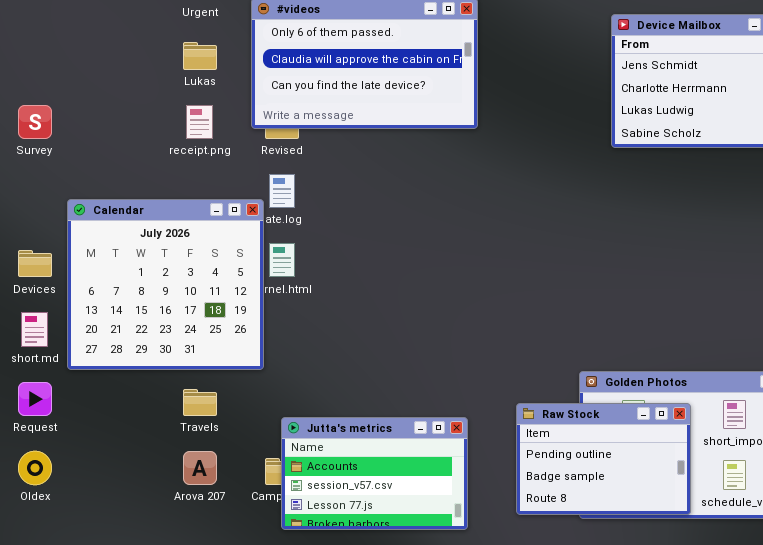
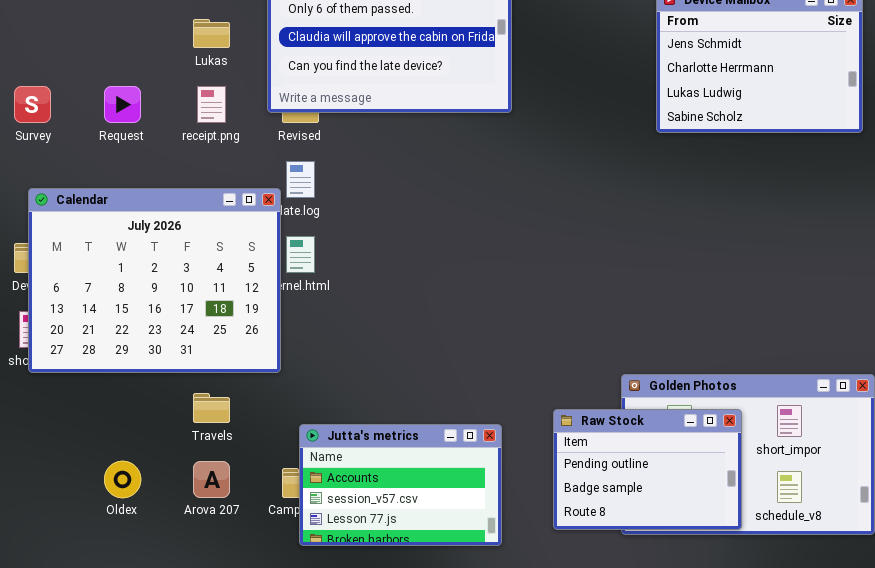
Calendar: [67,199,264,370] -> [28,188,281,373], resized
Request: [18,382,52,416] -> [104,86,141,123], moved
Oldex: [18,451,52,485] -> [104,461,141,498], moved

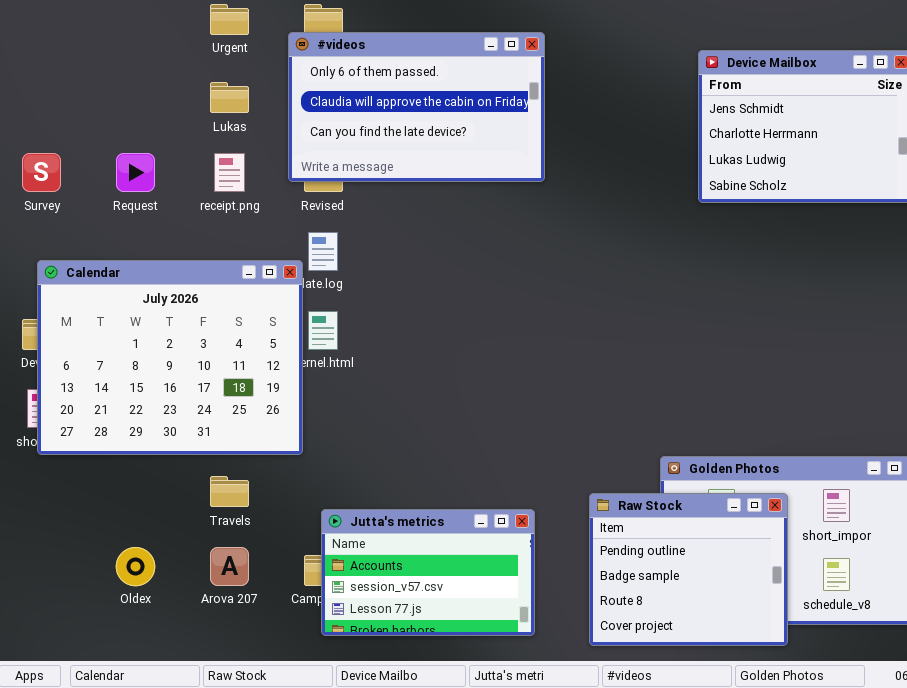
Raw Stock: [553,409,742,530] -> [589,493,788,646], resized

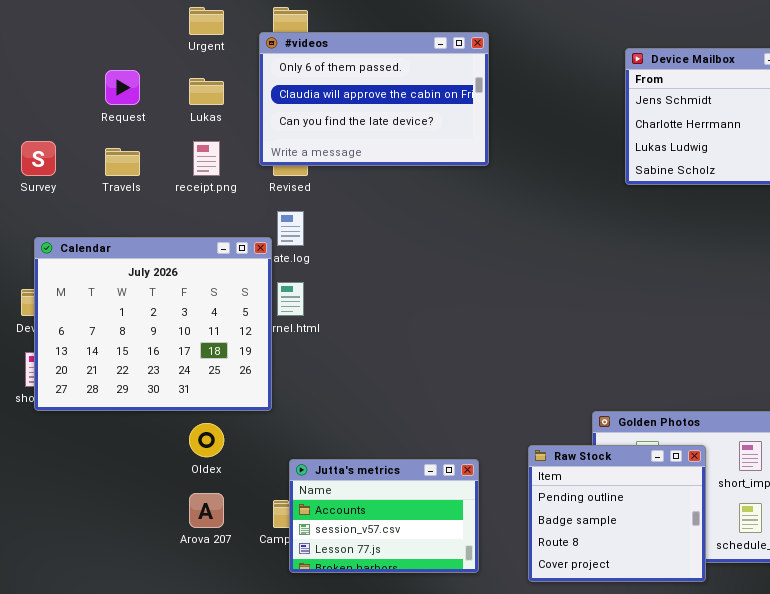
Request: [116,153,155,192] -> [105,70,140,105], moved
Travels: [210,476,249,507] -> [105,148,140,176], moved
Oldex: [116,547,155,586] -> [189,423,224,457], moved

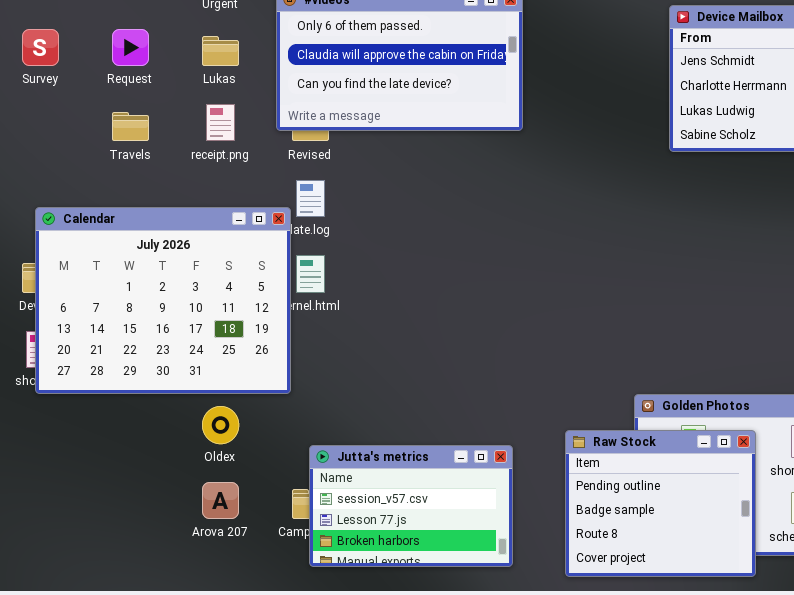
Survey: [21,141,56,176] -> [22,29,59,66], moved
Jutta's metrics: [289,459,479,573] -> [309,445,513,567], scrolled down 1 row

